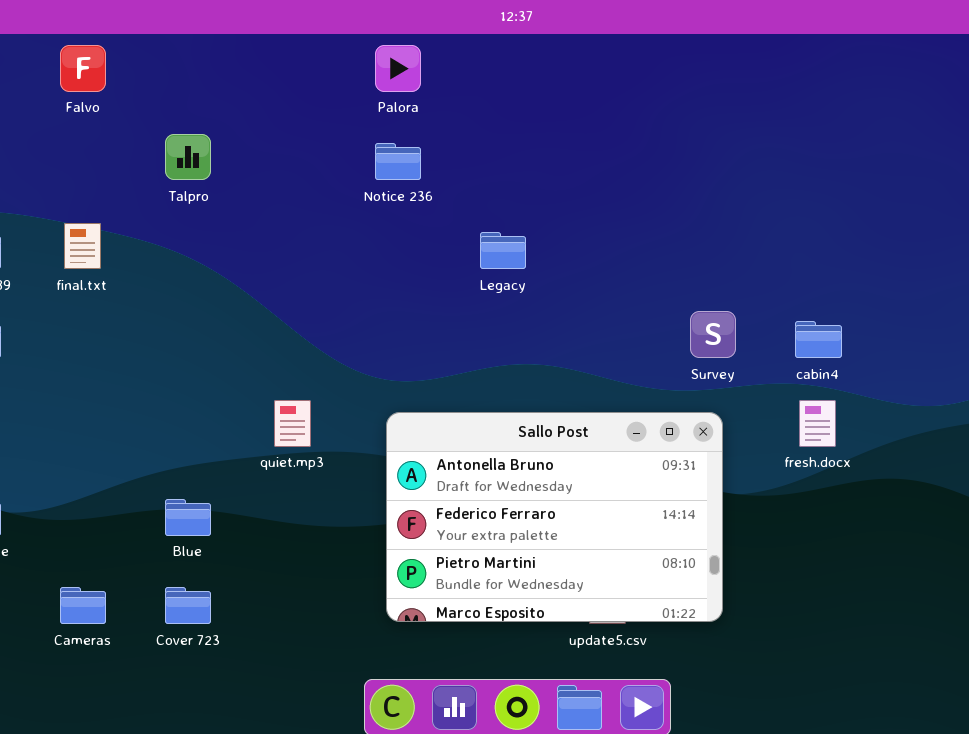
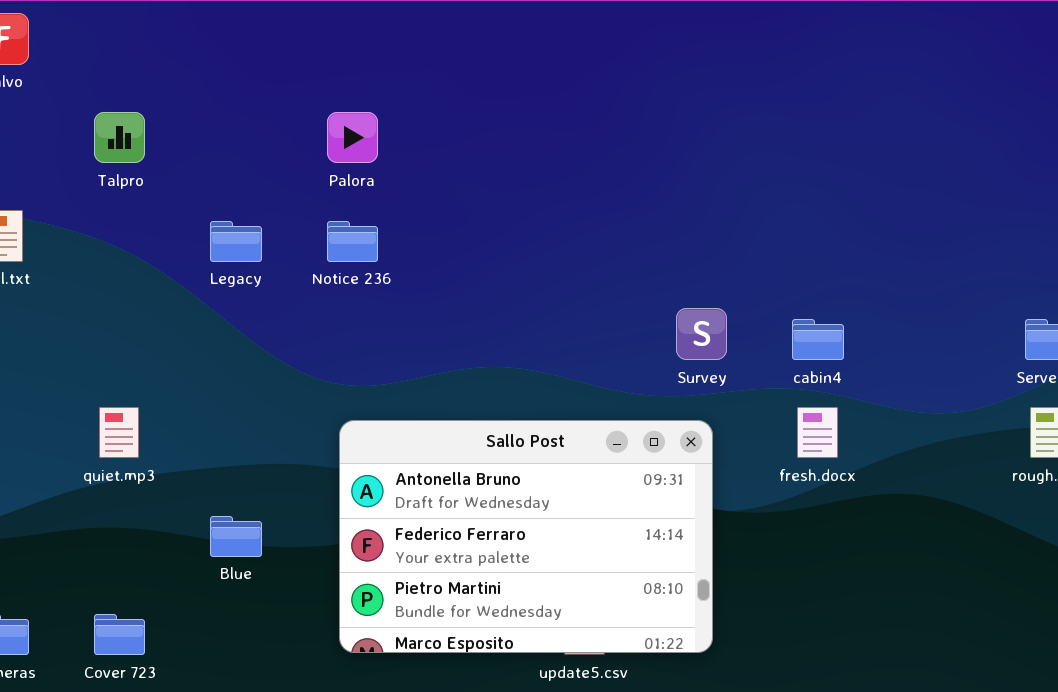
Palora: [375,45,421,92] -> [327,112,378,163], moved
Notice 236: [375,143,421,180] -> [327,221,378,262], moved
Legacy: [480,232,526,269] -> [210,221,262,262], moved
quiet.mp3: [274,400,311,447] -> [99,407,139,458], moved
Blue: [165,499,211,536] -> [210,516,262,557], moved

